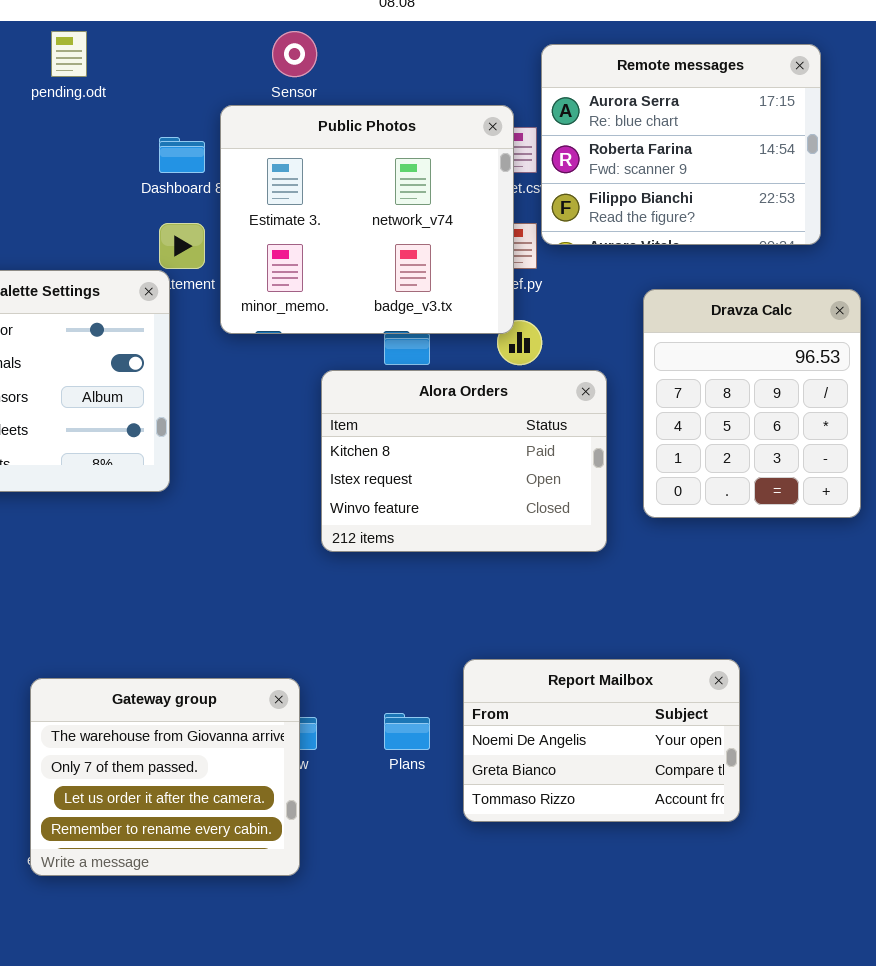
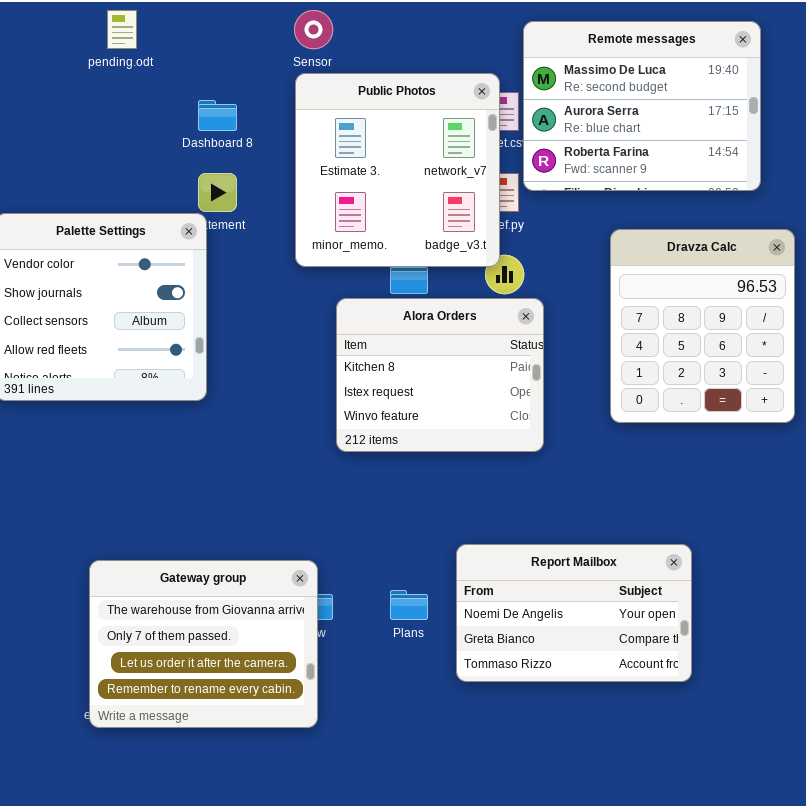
Remote messages: [541,44,821,245] -> [523,21,761,191], scrolled up 1 row
Public Photos: [220,105,514,334] -> [295,73,500,267], resized
Alora Orders: [321,370,607,552] -> [336,298,544,452], resized

